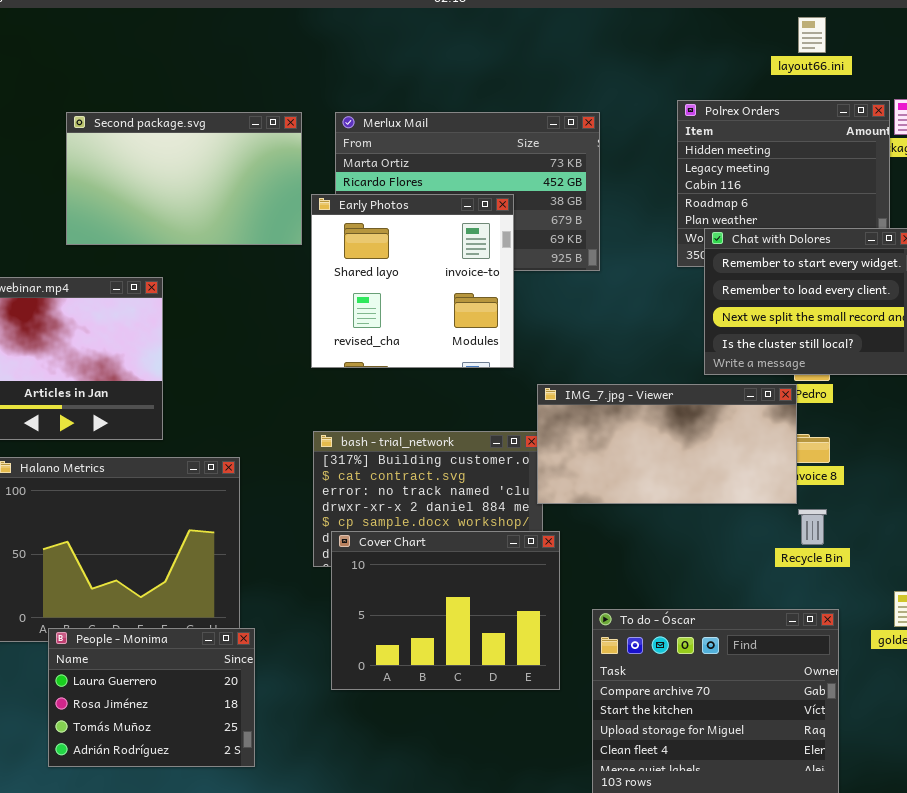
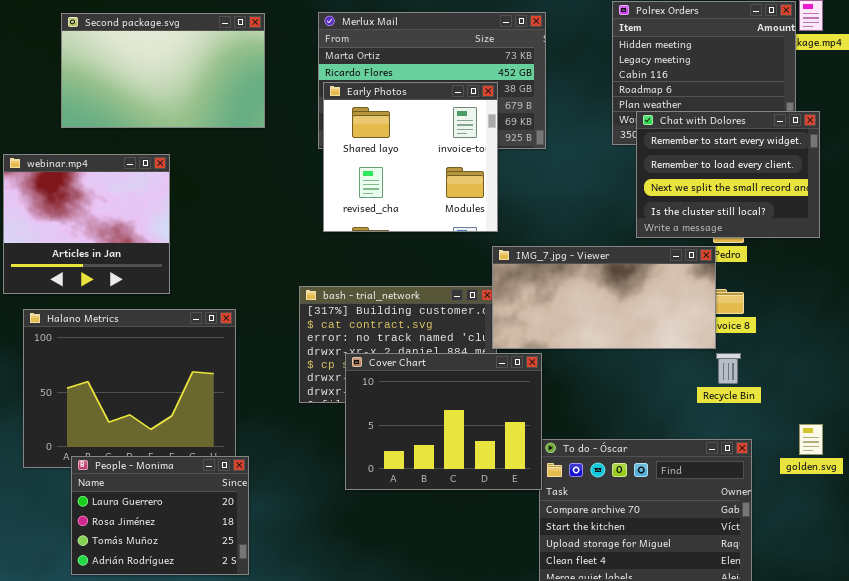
Second package.svg: [66,112,302,245] -> [61,13,265,128], moved
Early Photos: [311,194,514,368] -> [323,82,498,232], moved
Cover Chart: [331,531,560,690] -> [345,353,542,490], moved

